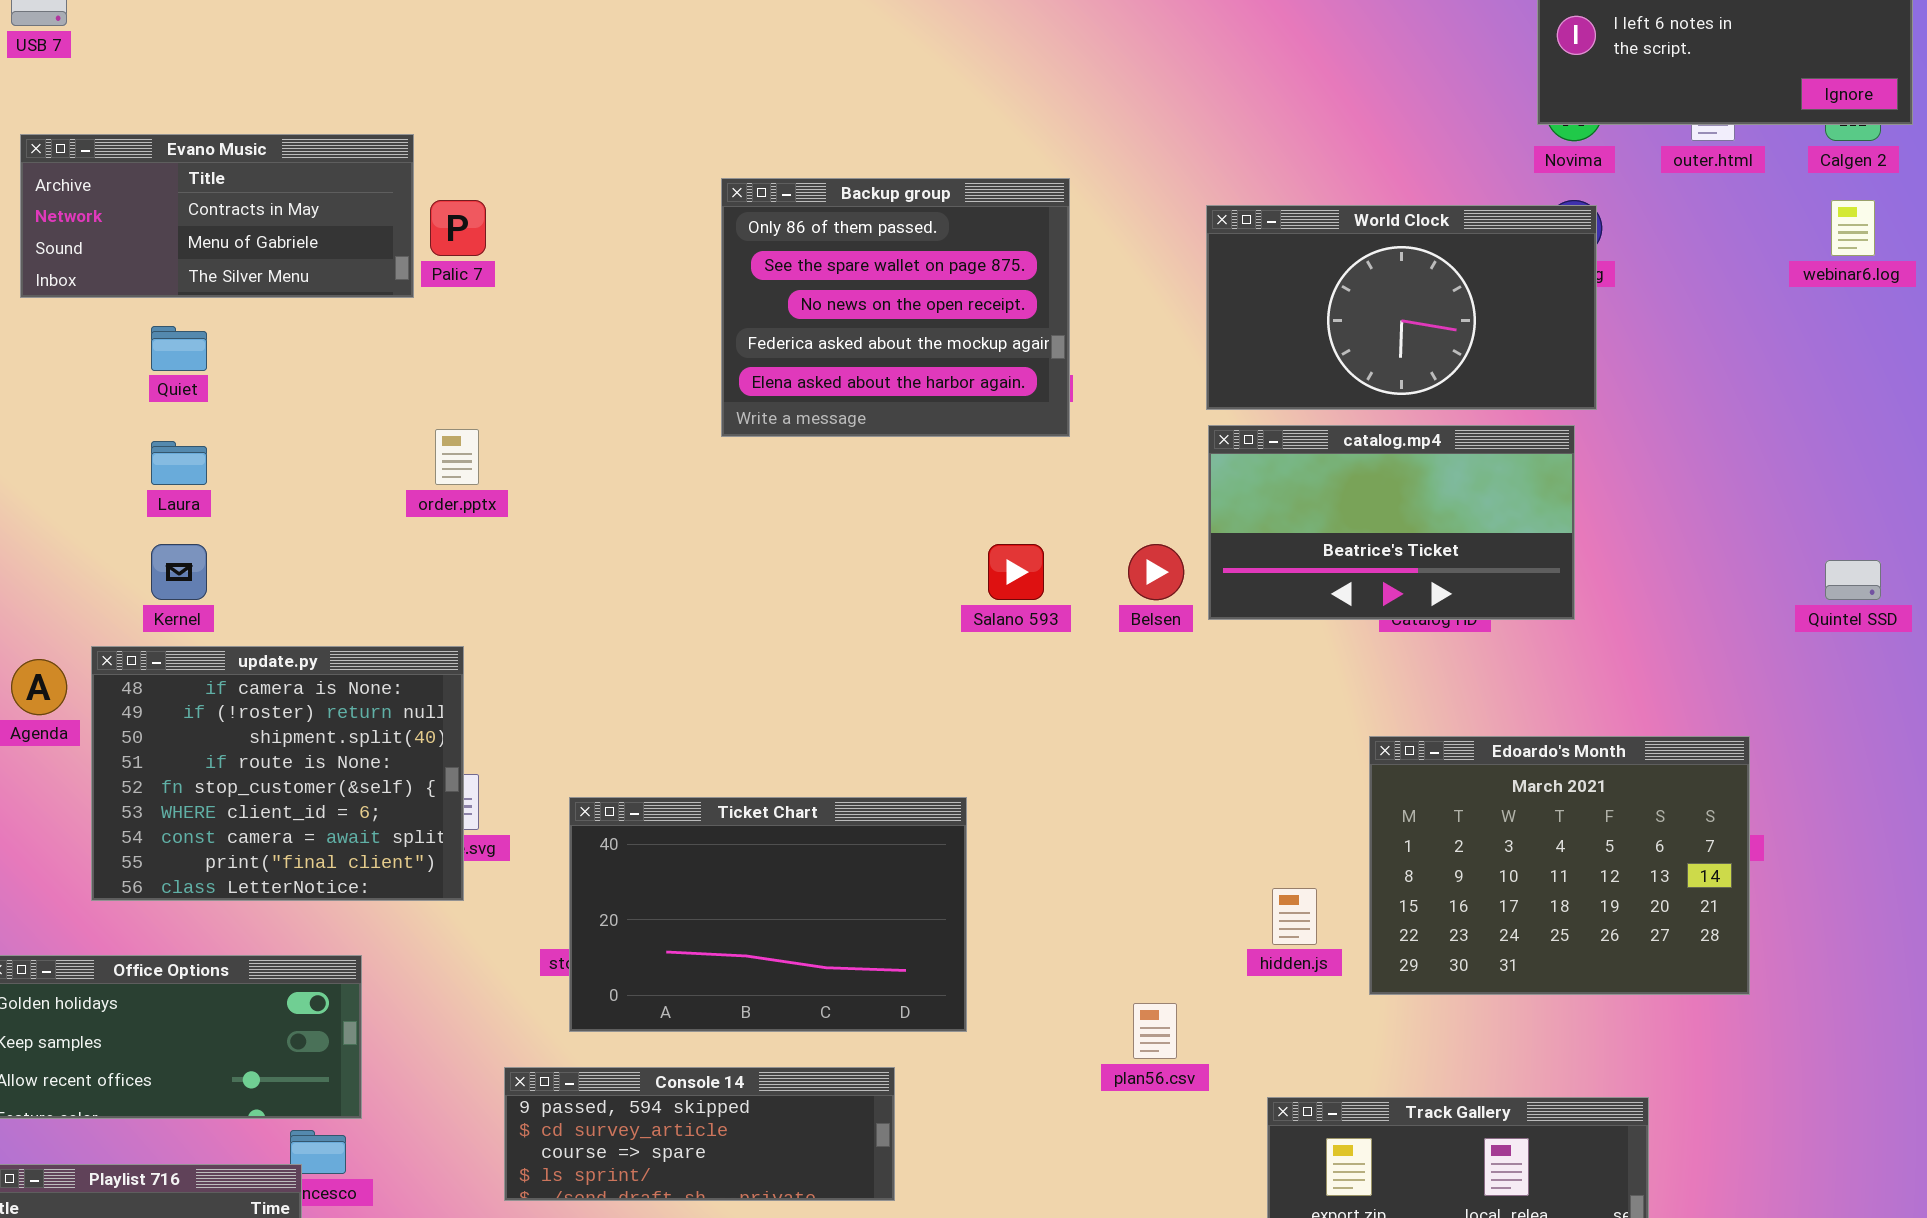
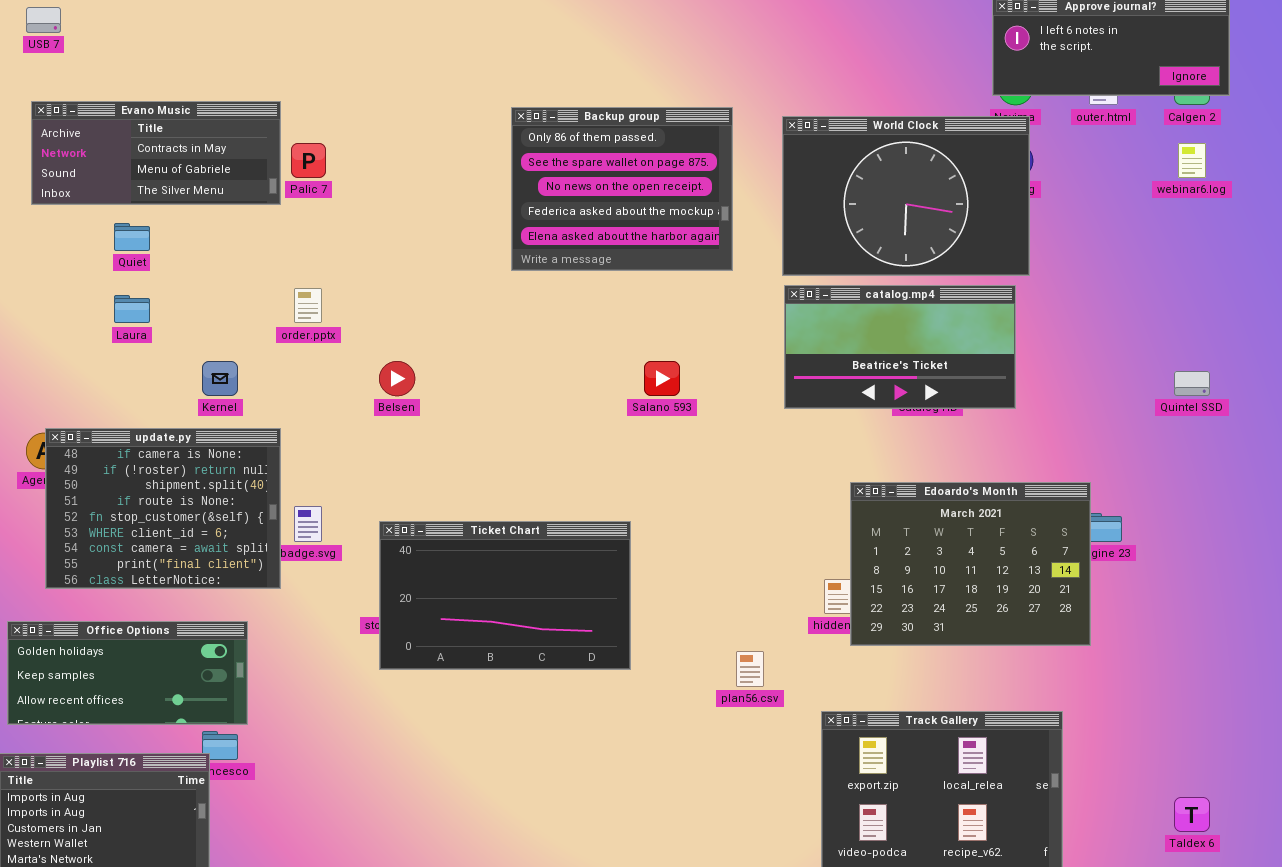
Backup group: [721,178,1070,437] -> [511,107,733,271], moved
World Clock: [1206,205,1597,410] -> [782,116,1030,276], resized
Kernel: [151,544,207,600] -> [202,361,238,396], moved
Belsen: [1128,544,1184,600] -> [379,361,415,396], moved
update.py: [91,646,464,901] -> [45,428,281,589], moved
Edoardo's Month: [1369,736,1750,995] -> [850,482,1091,646], moved
Console 14: [504,1067,895,1201] -> none, closed

